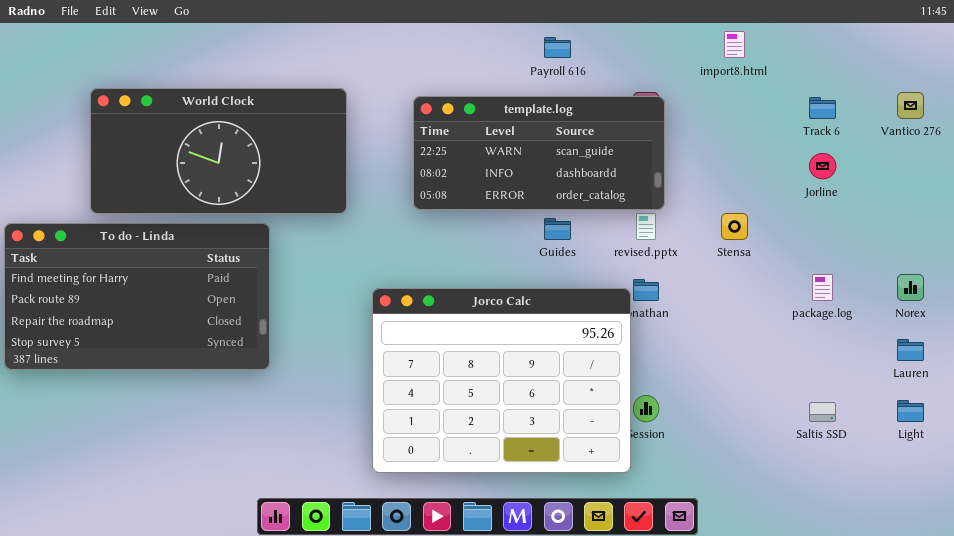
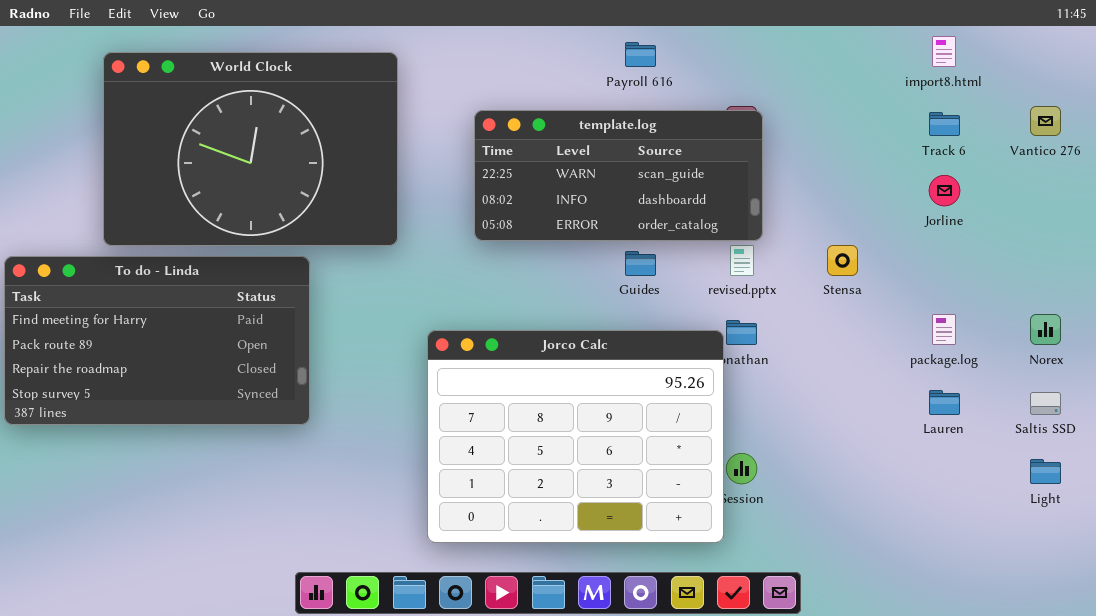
import8.html: [724,31,745,58] -> [932,36,956,67], moved
World Clock: [90,88,347,214] -> [103,52,398,246], resized
Lauren: [897,339,924,361] -> [929,390,960,415], moved
Saltis SSD: [809,402,836,422] -> [1030,392,1061,415], moved

